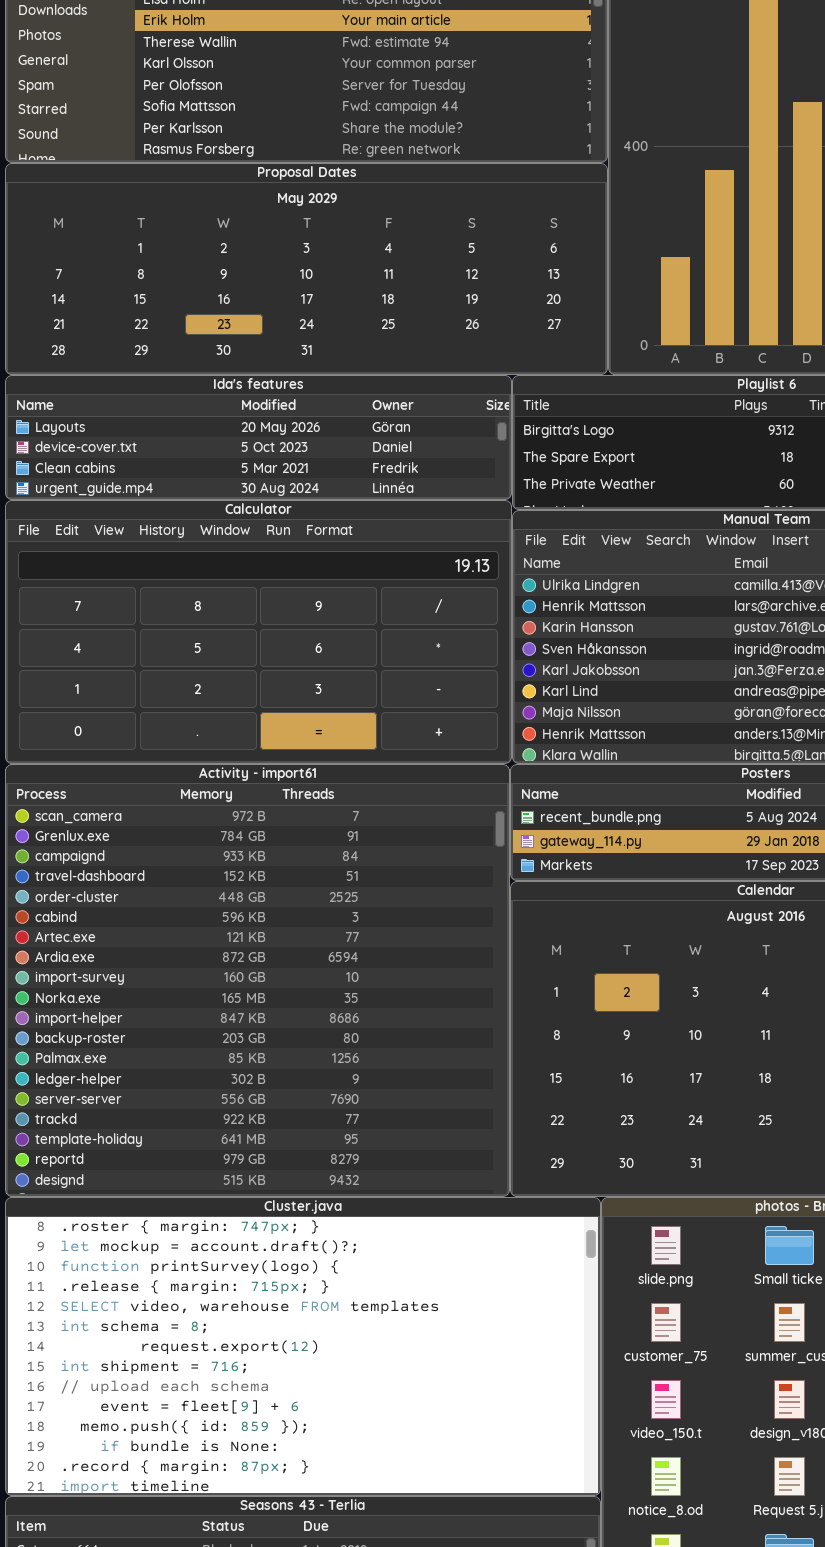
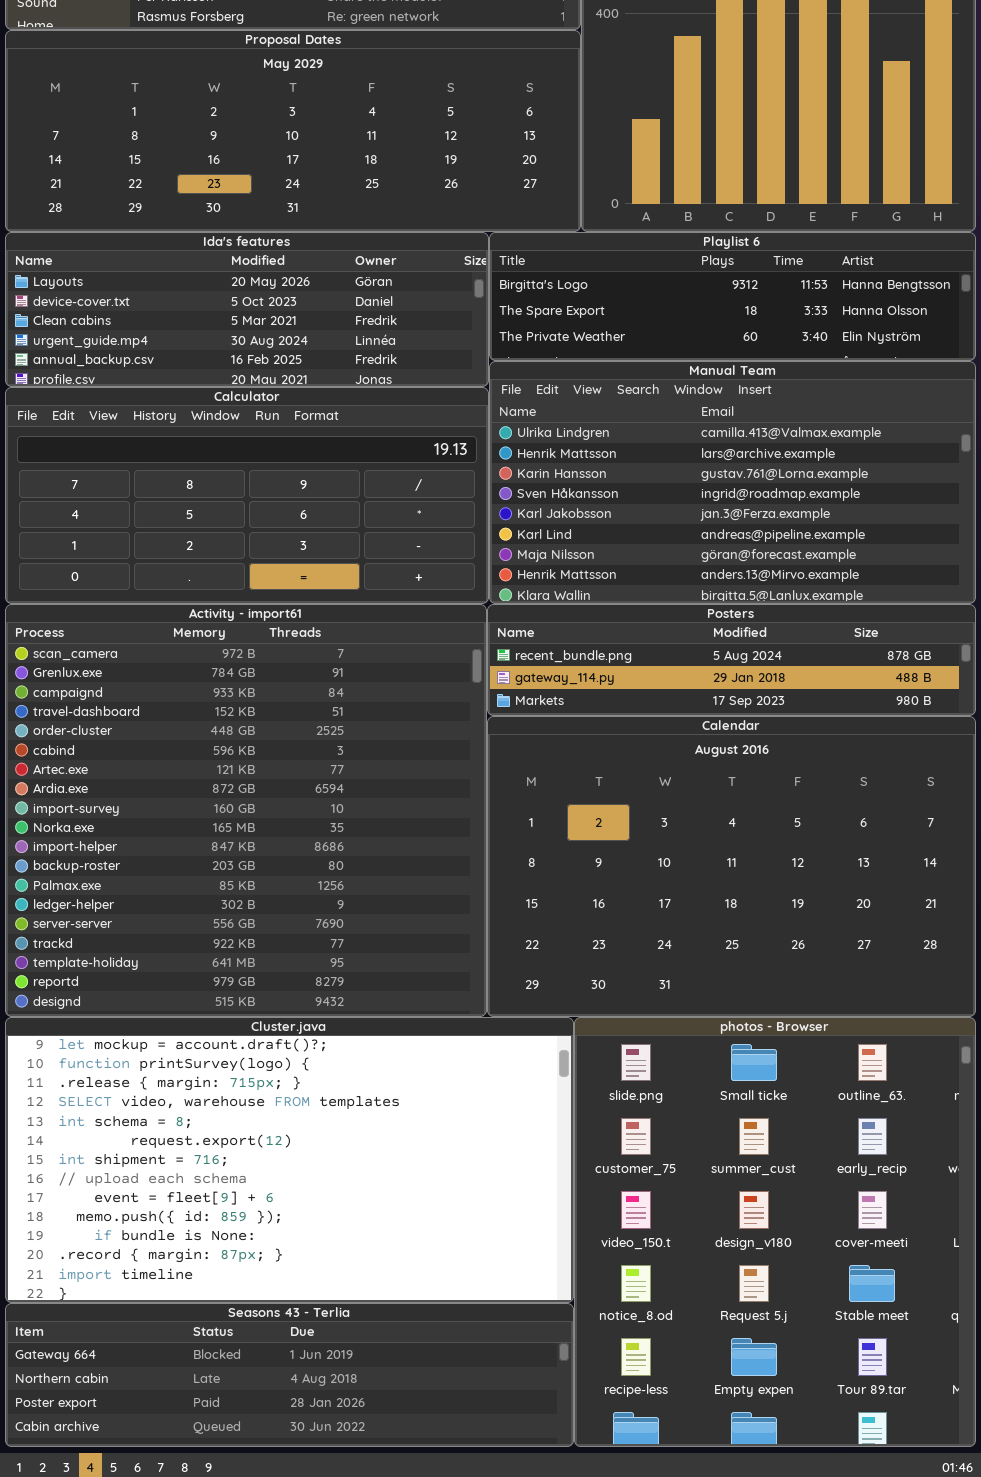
Ida's features: [5,375,512,500] -> [5,232,489,387], resized
Calculator: [5,500,512,764] -> [5,387,489,604], resized
Cluster.java: [5,1197,601,1496] -> [5,1017,574,1303], scrolled down 1 row

